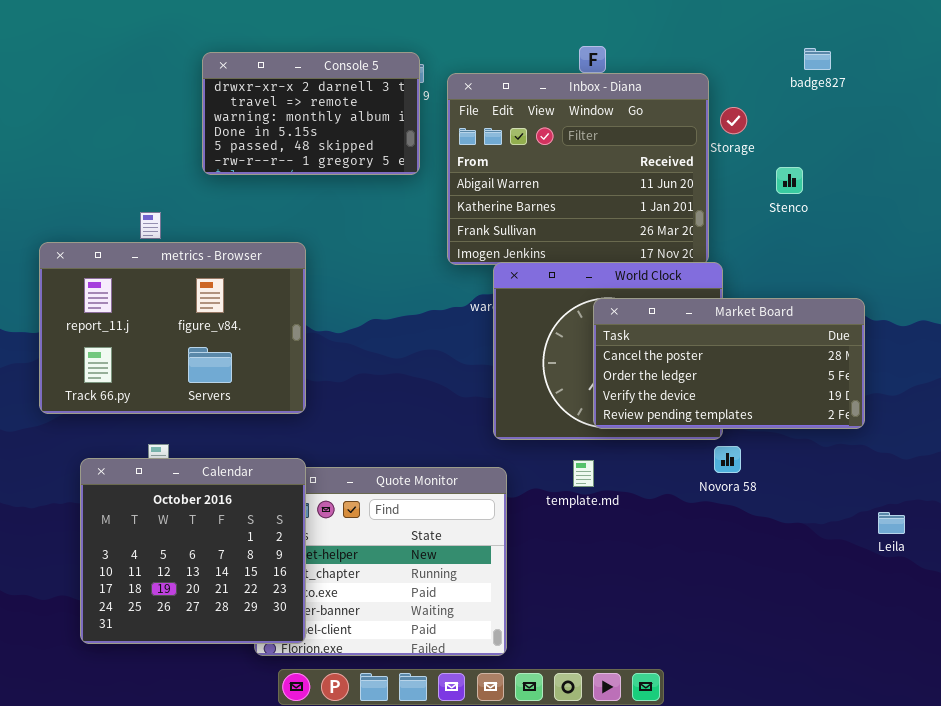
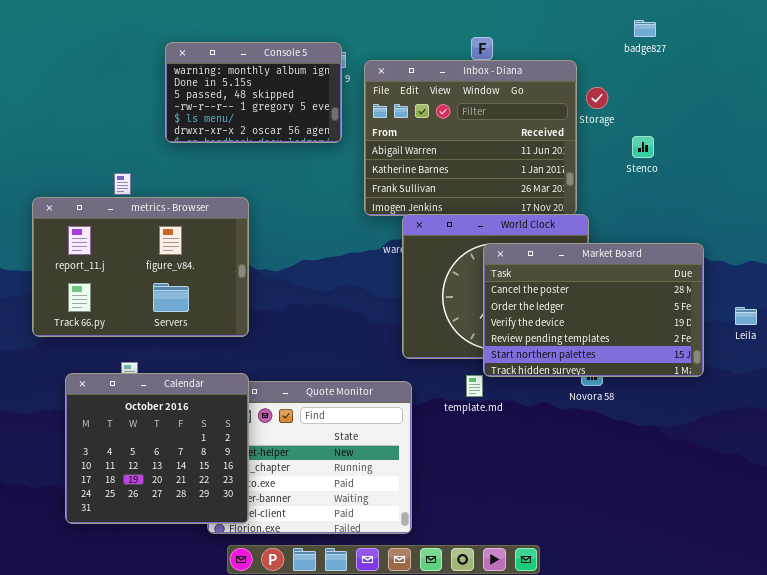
badge827: [804,48,831,70] -> [634,20,656,37], moved
Console 5: [202,52,420,175] -> [165,42,342,143], scrolled down 2 rows
Market Board: [593,298,865,429] -> [483,243,704,377], resized
Leila: [878,512,905,534] -> [735,307,757,325], moved

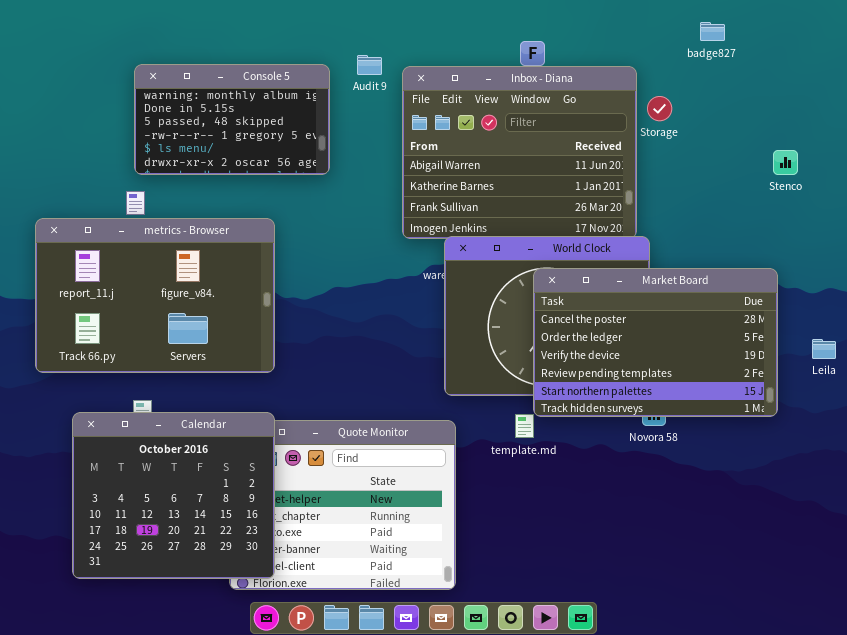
Console 5: [165,42,342,143] -> [134,64,330,175], moved
Stenco: [632,136,654,158] -> [773,150,798,175], moved

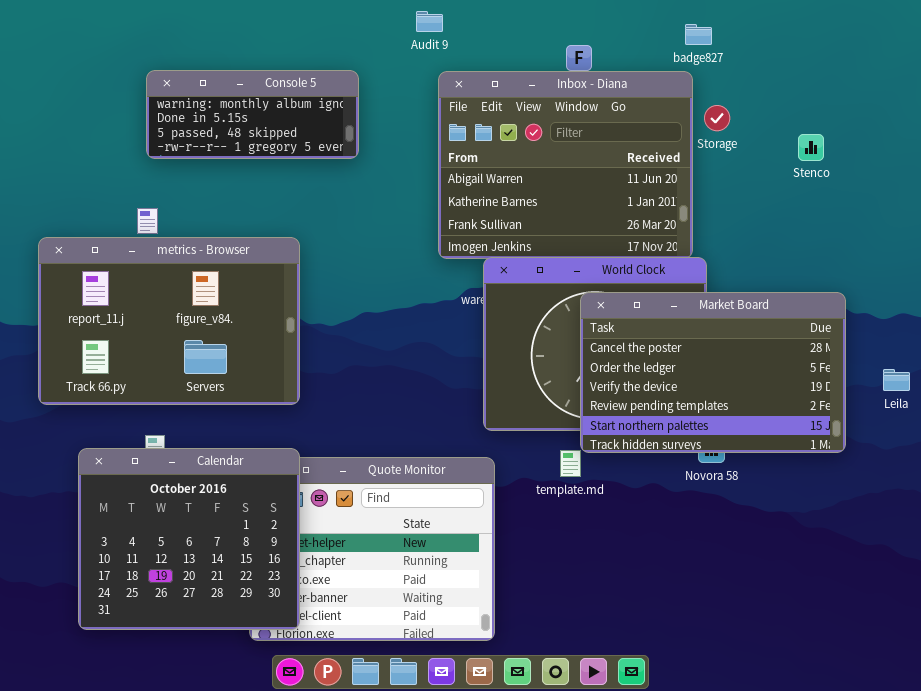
badge827: [700,22,725,41] -> [685,24,712,45], moved
Audit 9: [357,55,382,75] -> [416,11,443,32], moved
Console 5: [134,64,330,175] -> [146,70,359,159], resized
Stenco: [773,150,798,175] -> [798,134,824,161], moved

